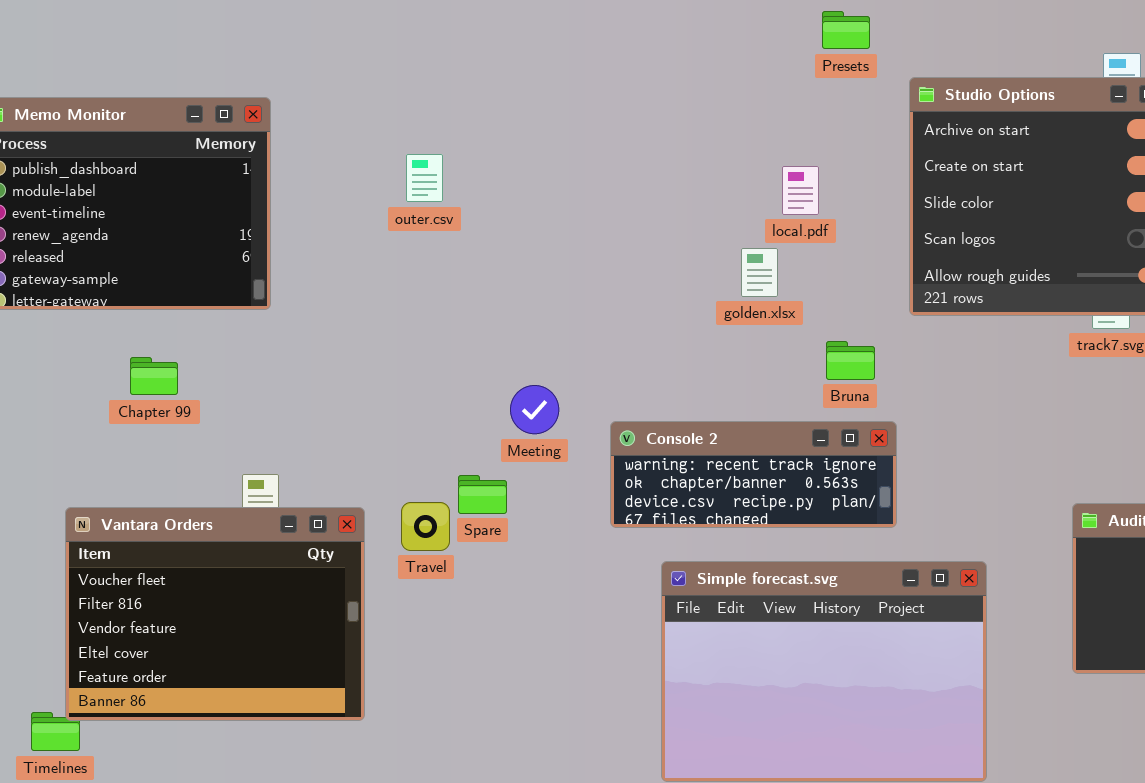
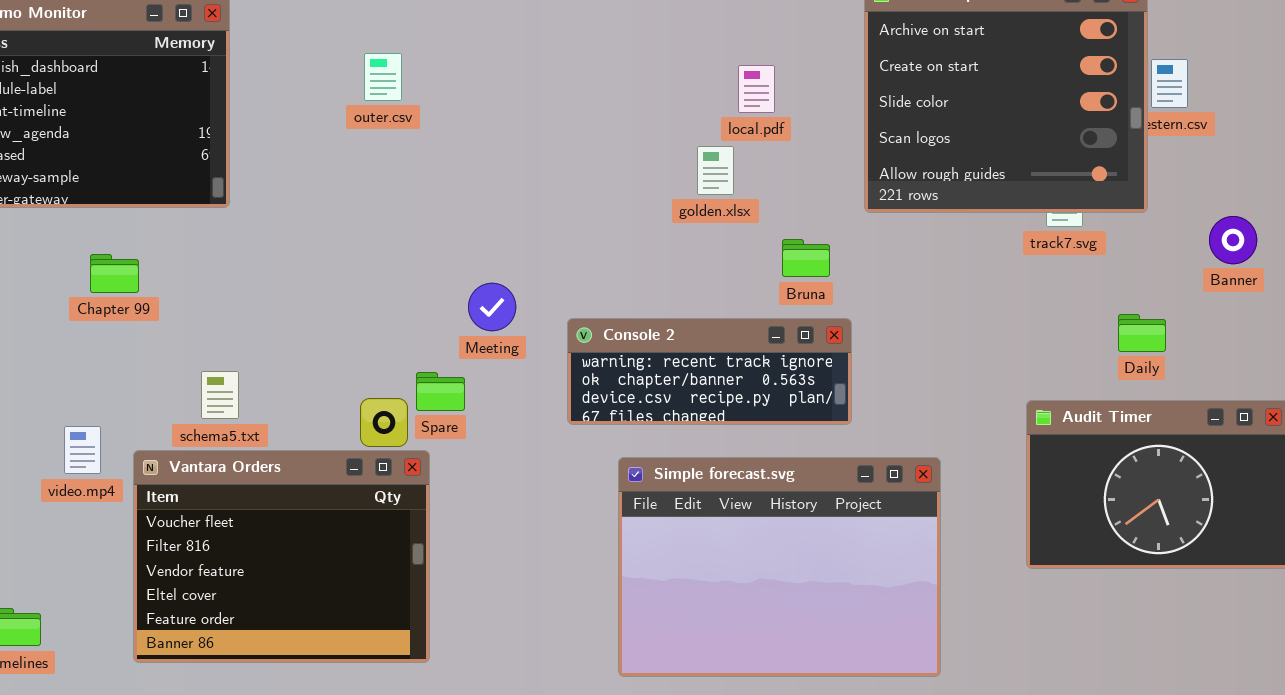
Vantara Orders: [65,507,365,721] -> [133,450,430,663], moved

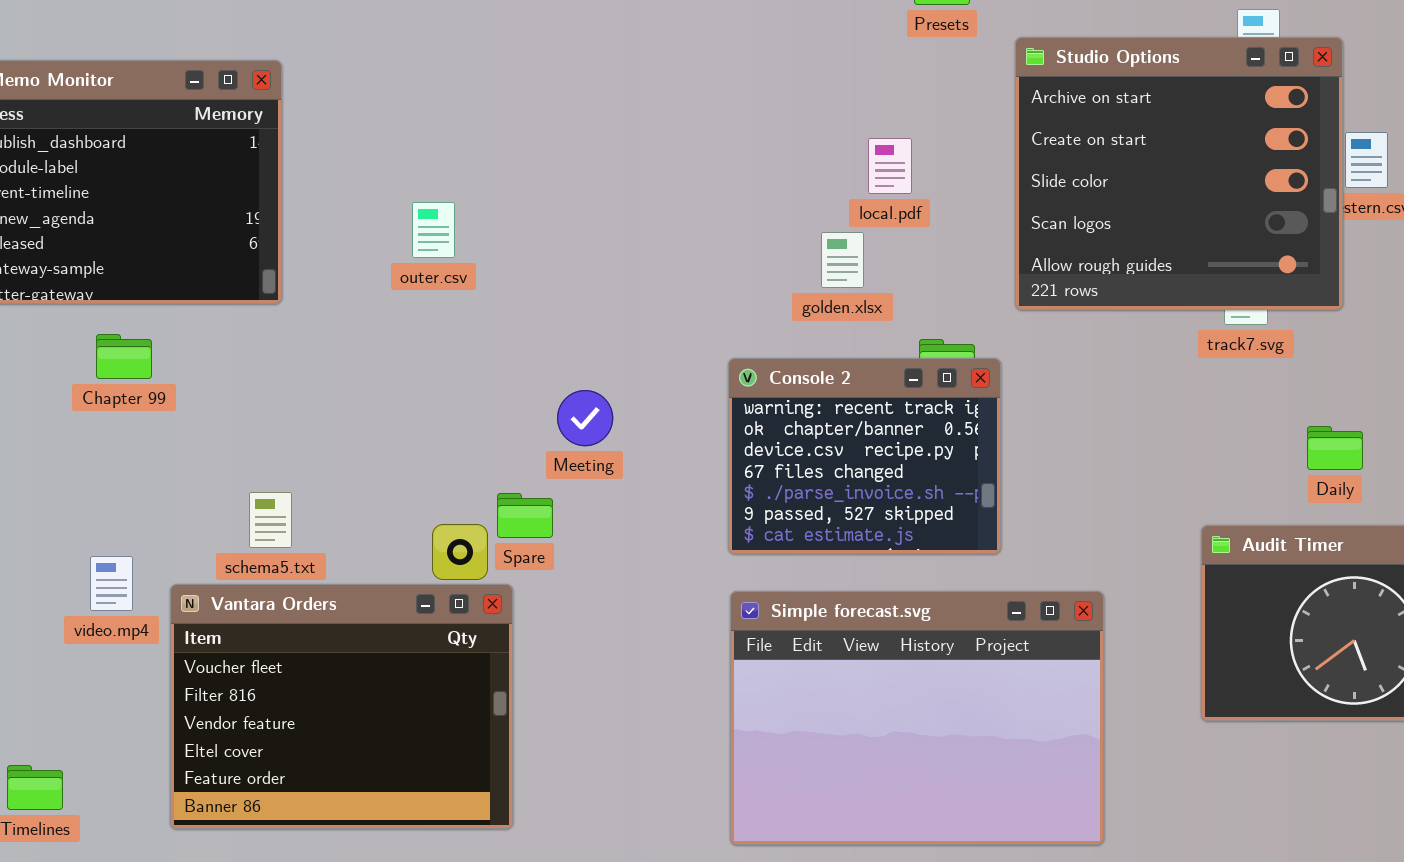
outer.csv: [364,53,402,101] -> [412,202,455,258], moved
Chapter 99: [90,254,139,293] -> [96,334,152,379], moved
Console 2: [567,318,852,425] -> [728,358,1001,554], resized

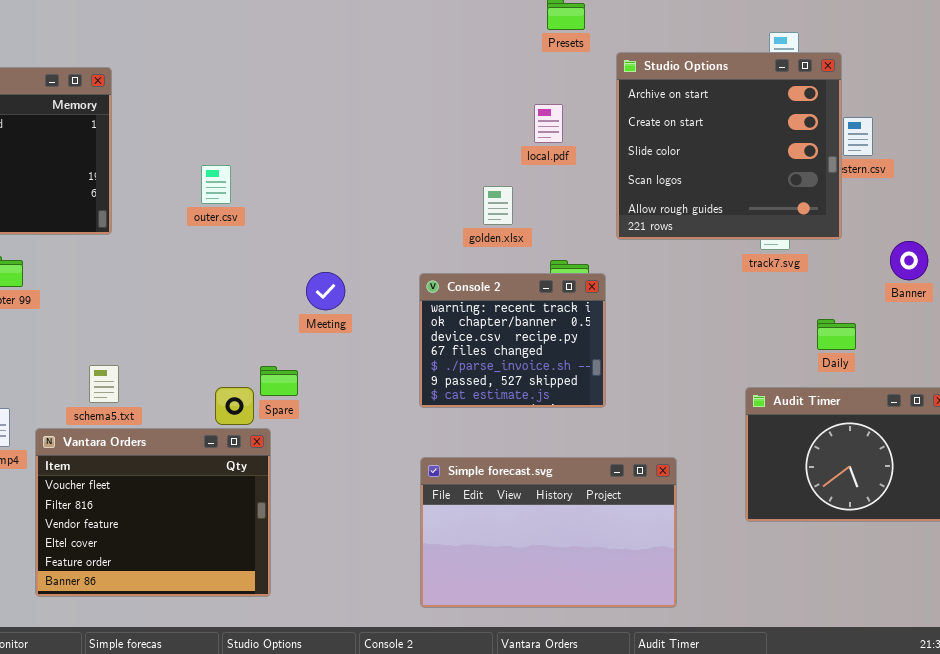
local.pdf: [868,138,912,194] -> [534,104,563,143], moved
Meeting: [557,390,613,446] -> [306,272,345,310], moved
Simple forecast.svg: [730,591,1104,845] -> [420,457,677,608], resized

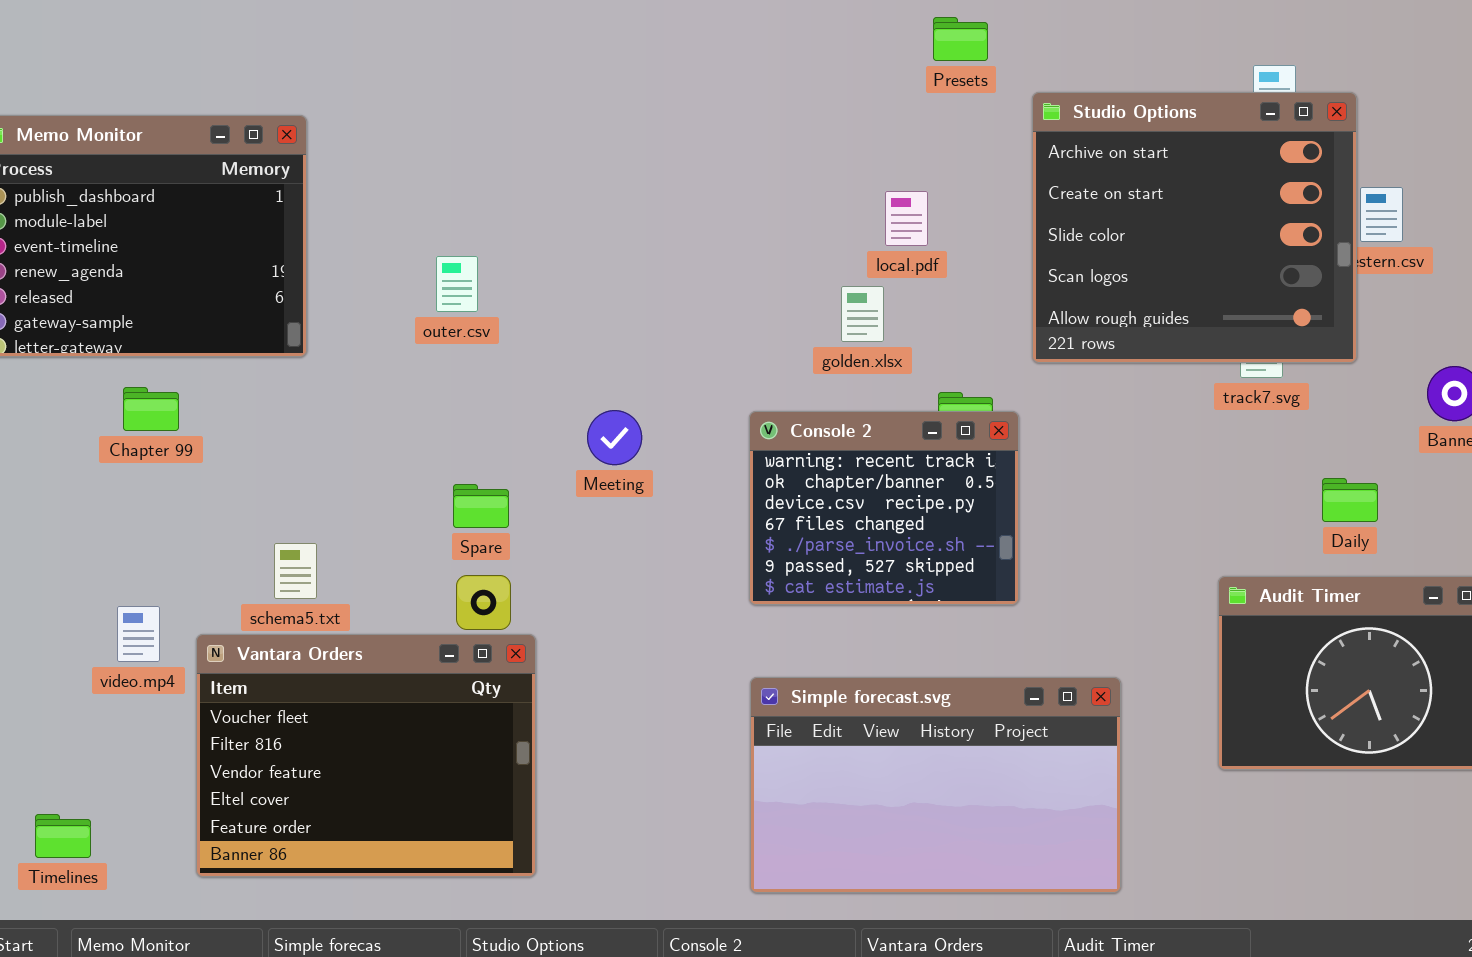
local.pdf: [534,104,563,143] -> [885,191,928,246], moved
Spare: [260,366,298,396] -> [453,484,509,528], moved

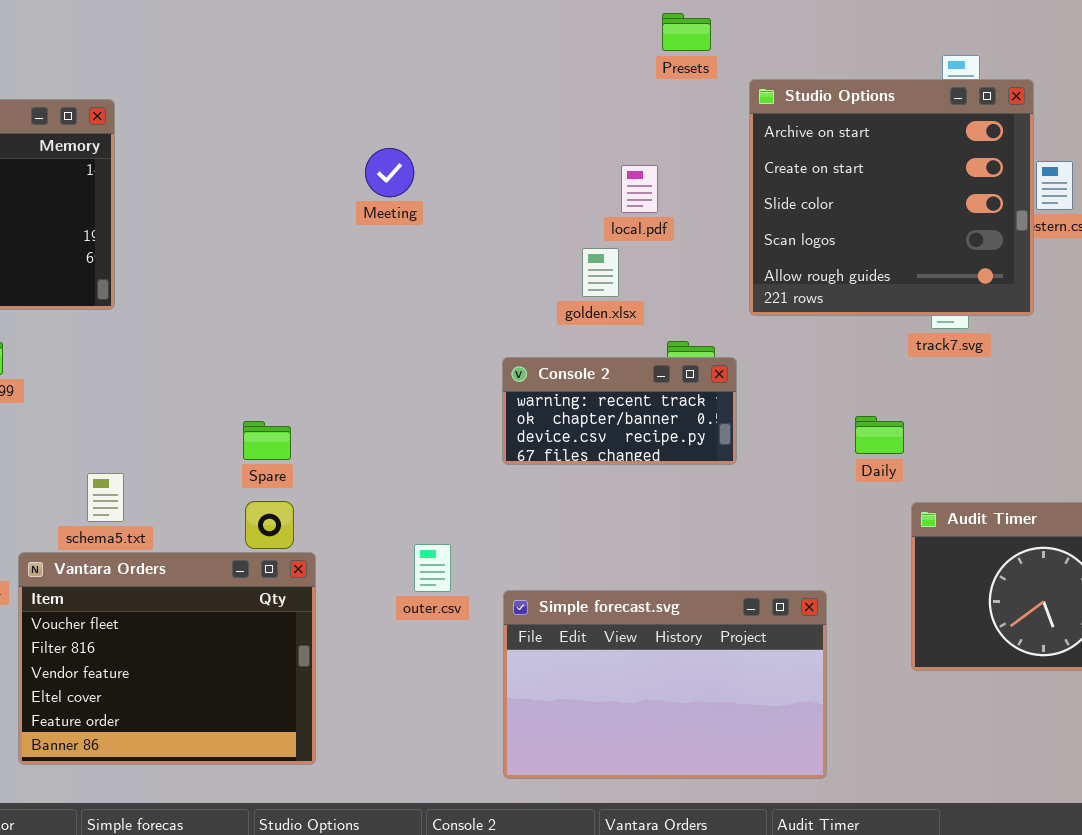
outer.csv: [436,256,478,312] -> [414,544,451,592], moved
Meeting: [587,410,642,465] -> [365,148,414,197], moved
Console 2: [749,411,1019,605] -> [502,357,737,465], resized
Daily: [1322,478,1378,522] -> [855,416,904,454], moved

